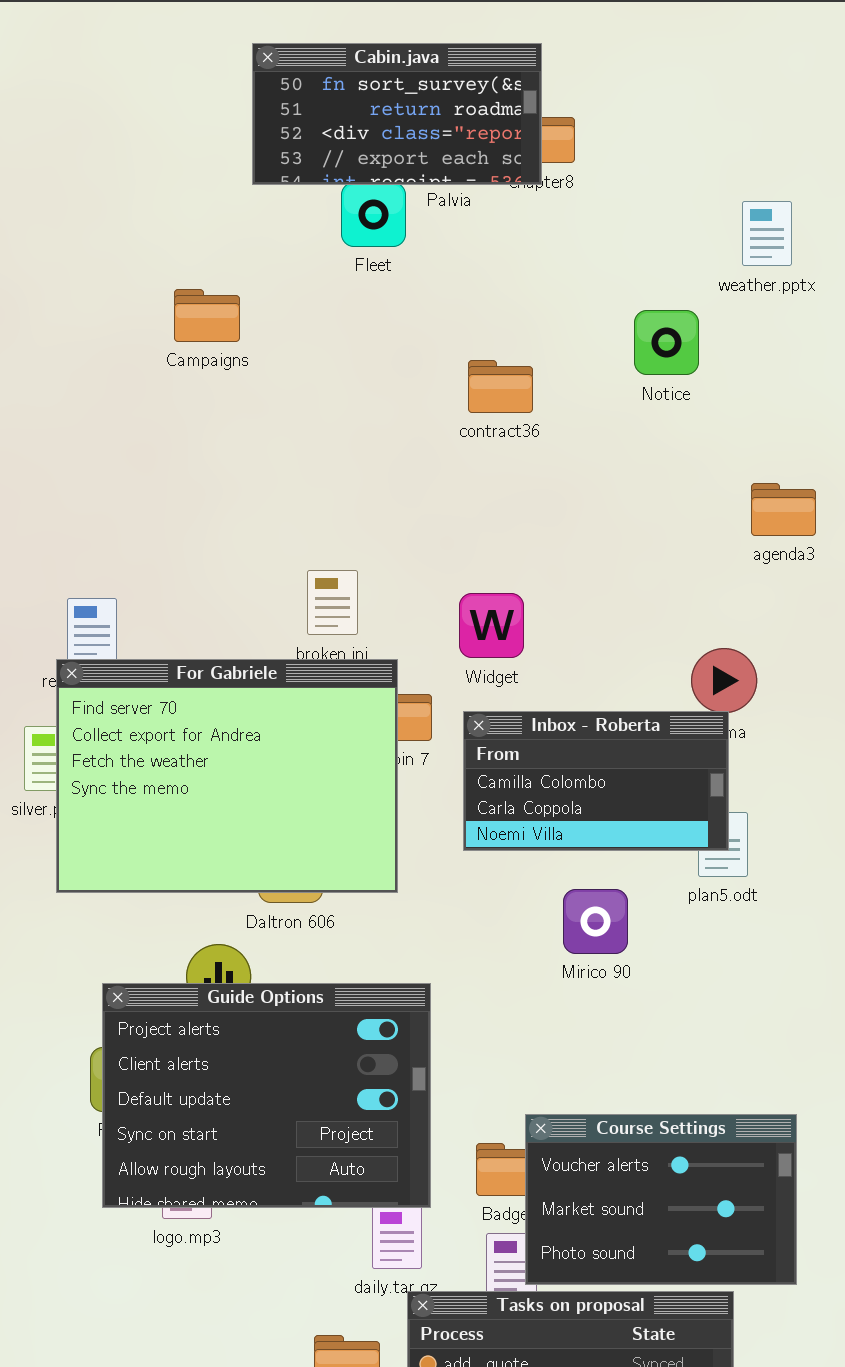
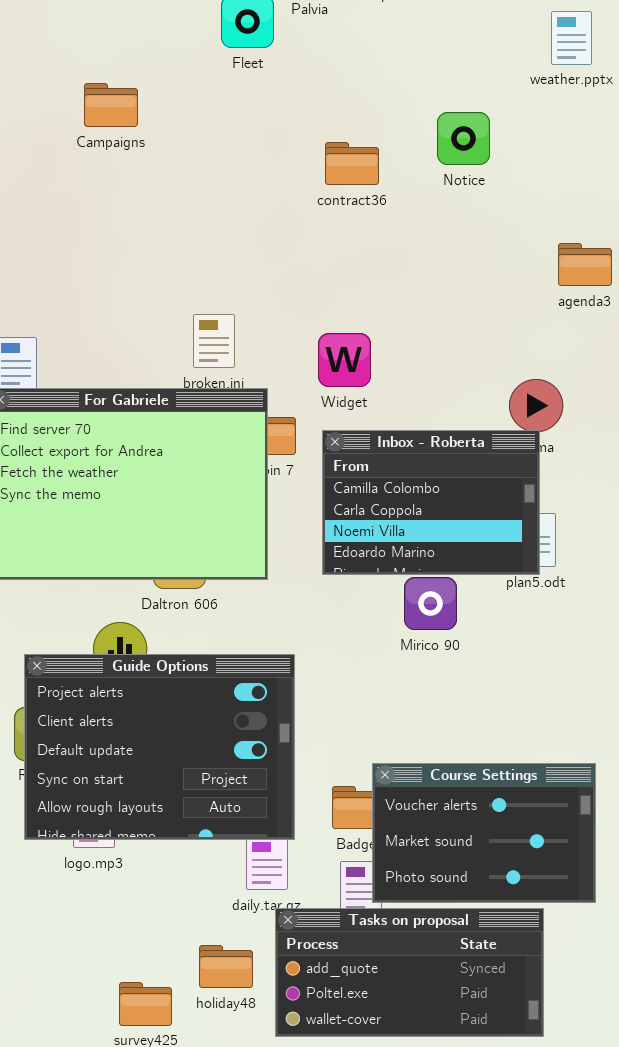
Notice: [634,310,699,375] -> [437,112,490,165], moved
Inbox - Roberta: [463,711,729,851] -> [322,430,540,575], resized

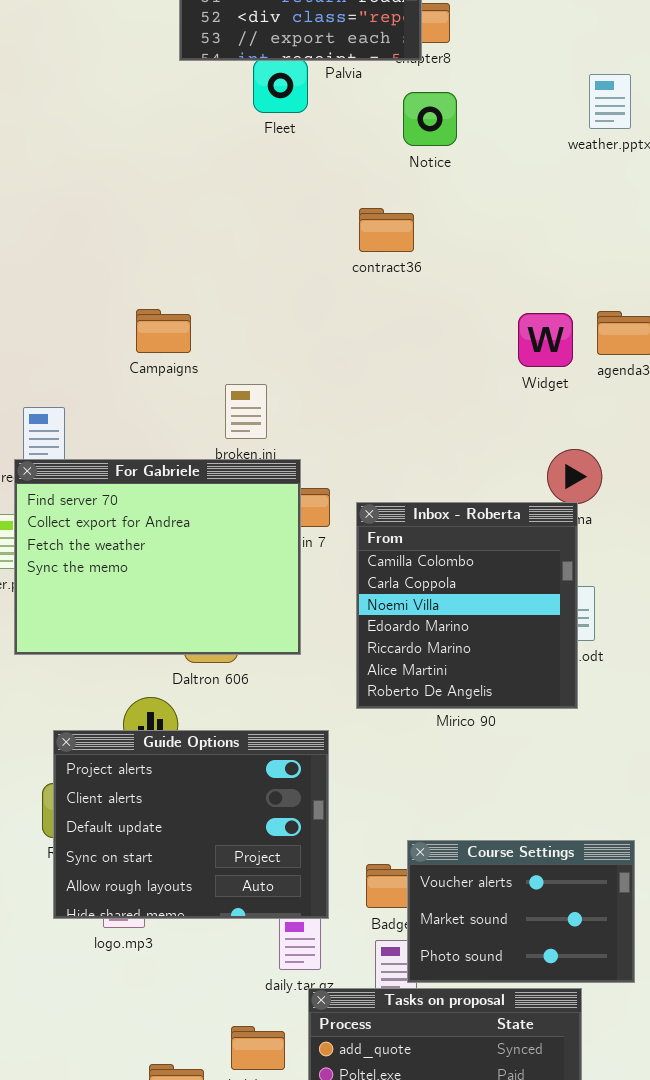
Campaigns: [84,83,138,127] -> [136,309,191,353], moved
Notice: [437,112,490,165] -> [403,92,457,146], moved
Widget: [318,333,371,387] -> [518,313,573,367], moved
Inbox - Roberta: [322,430,540,575] -> [356,502,578,709], resized

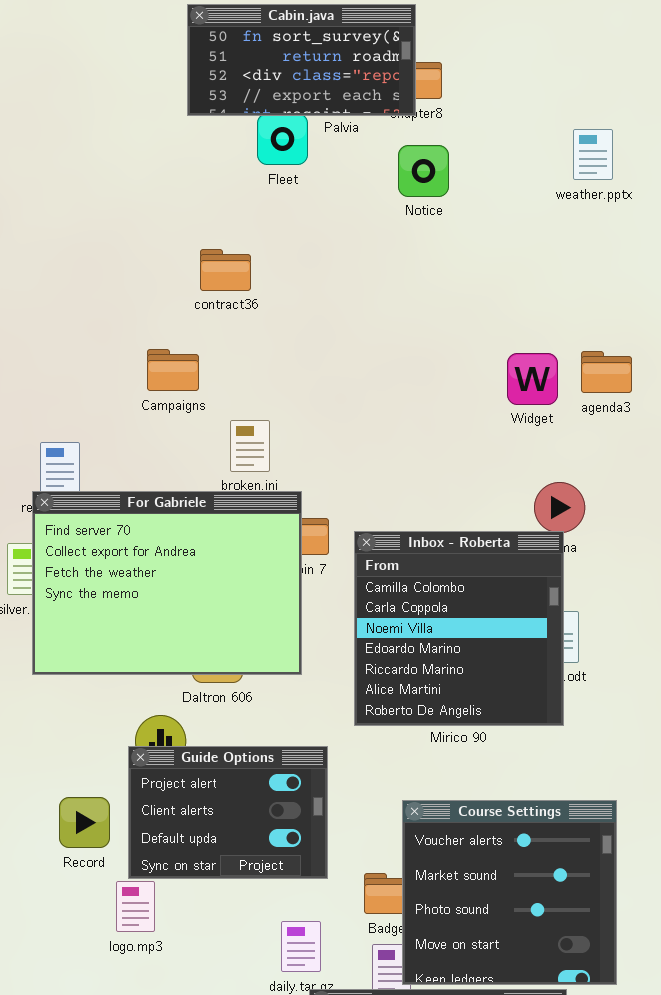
contract36: [359,208,414,252] -> [200,249,251,291], moved
Guide Options: [53,730,329,919] -> [128,746,328,879], resized
Course Settings: [407,840,635,983] -> [402,800,617,985], resized

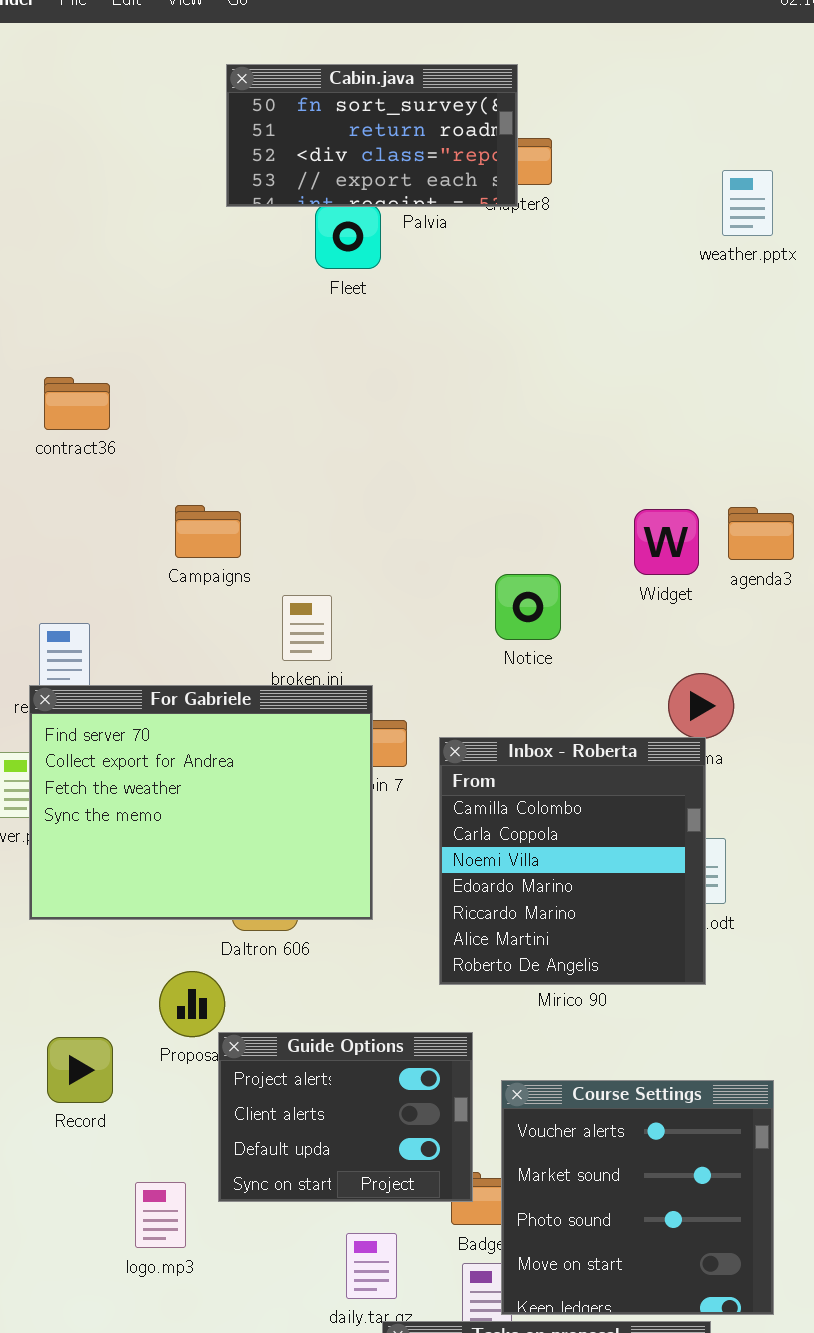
weather.pptx: [573,129,613,180] -> [722,170,773,236], moved
Notice: [398,145,449,197] -> [495,574,561,640], moved
contract36: [200,249,251,291] -> [44,377,110,430], moved
Guide Options: [128,746,328,879] -> [218,1032,473,1202], moved
Record: [59,797,110,848] -> [47,1037,113,1103], moved

